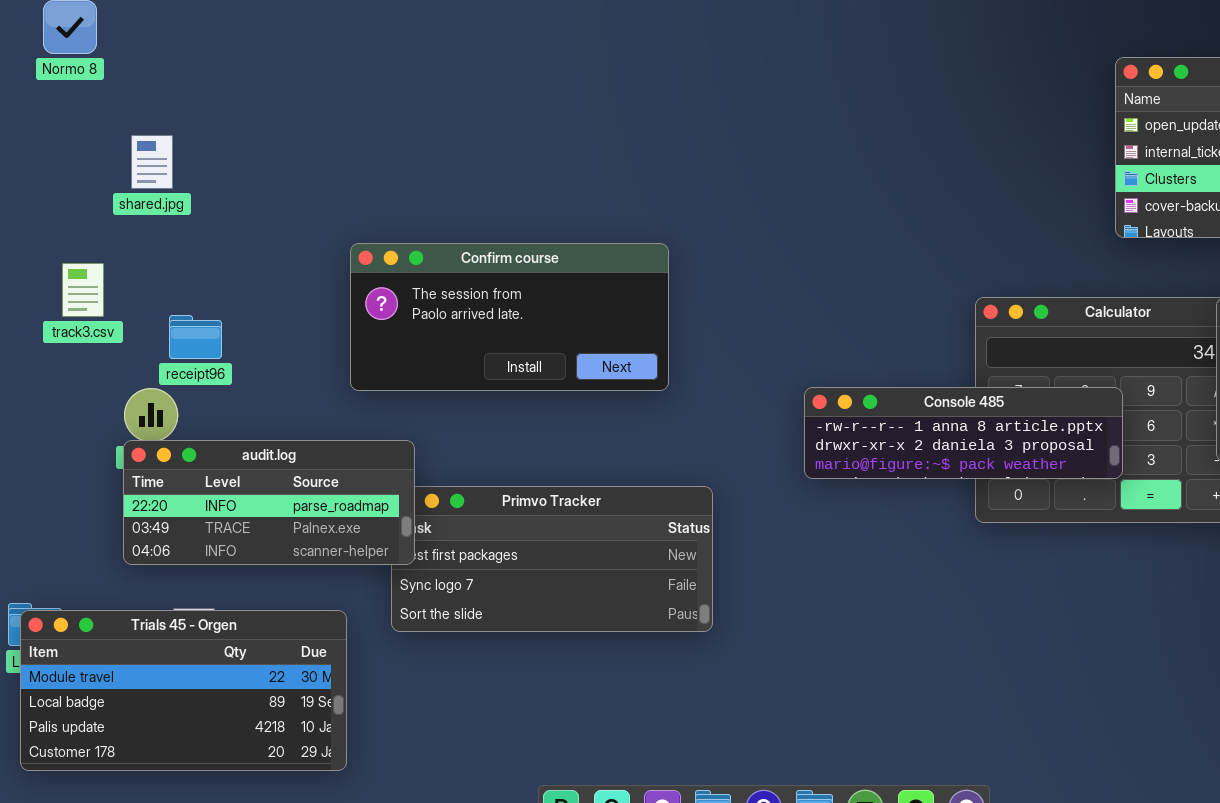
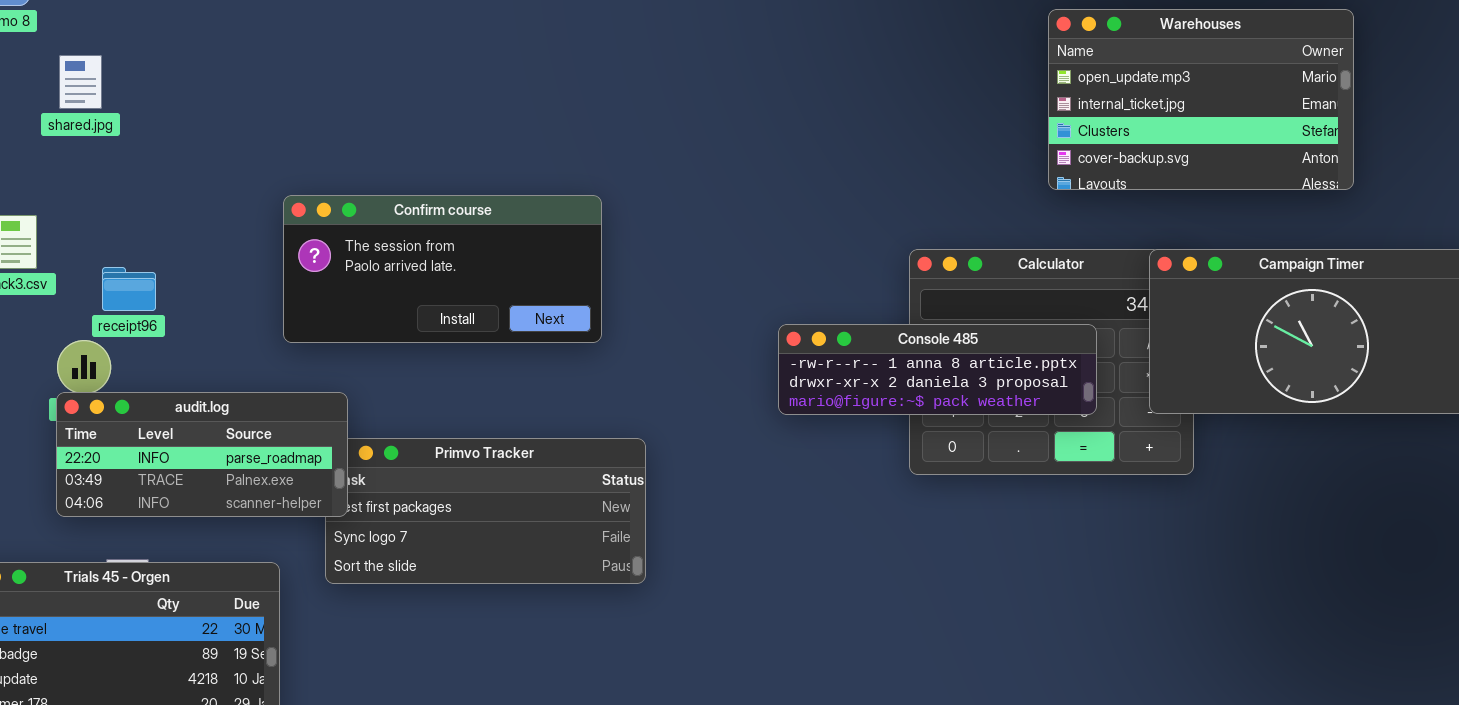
shared.jpg: [131,135,173,189] -> [59,55,102,109], moved
Console 485: [804,387,1123,479] -> [778,324,1097,415], moved

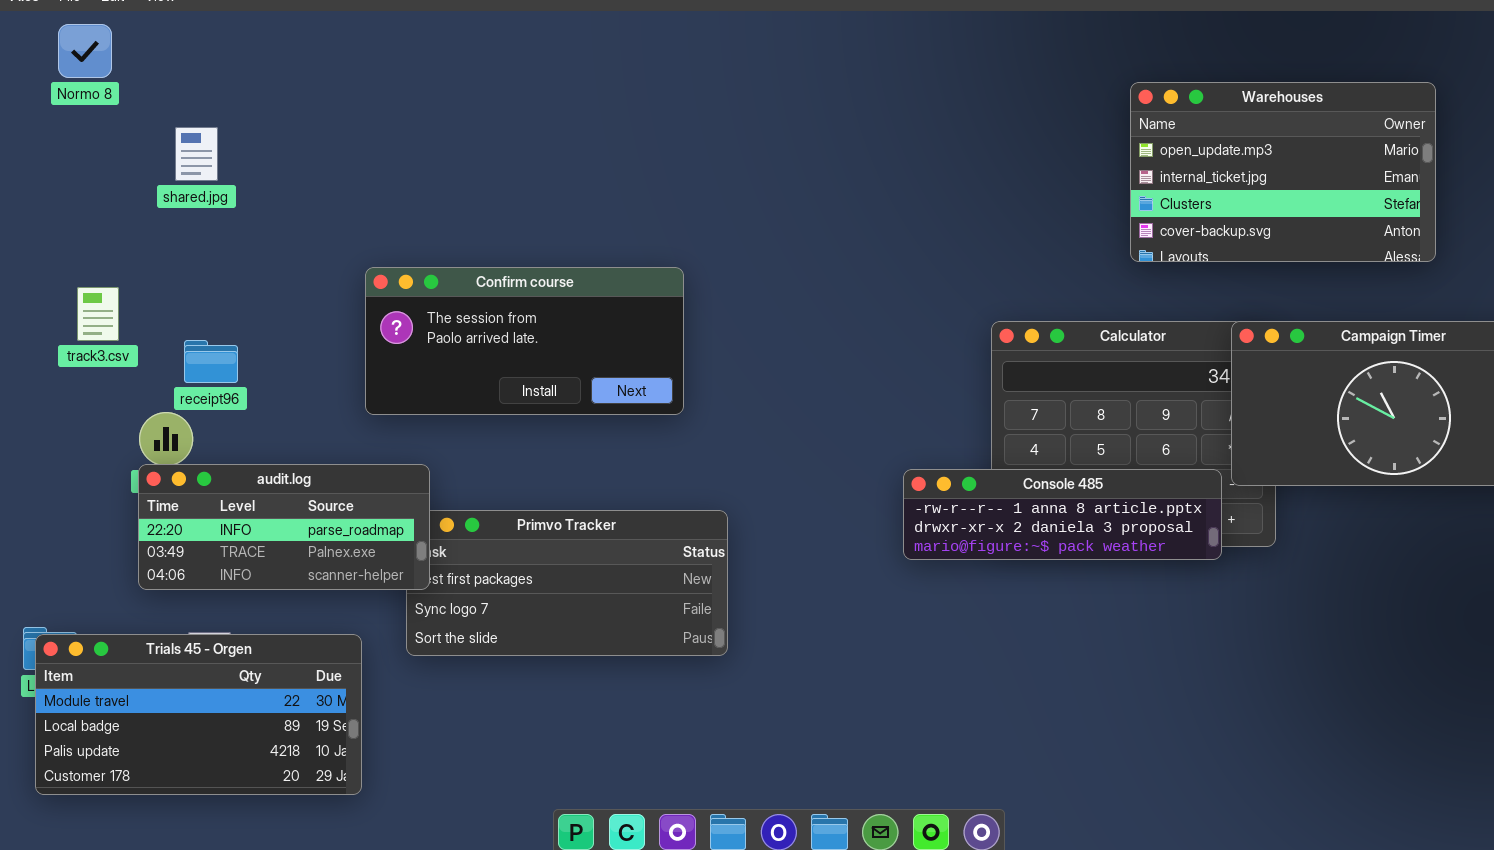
shared.jpg: [59,55,102,109] -> [175,127,218,181], moved
Console 485: [778,324,1097,415] -> [903,469,1222,560], moved

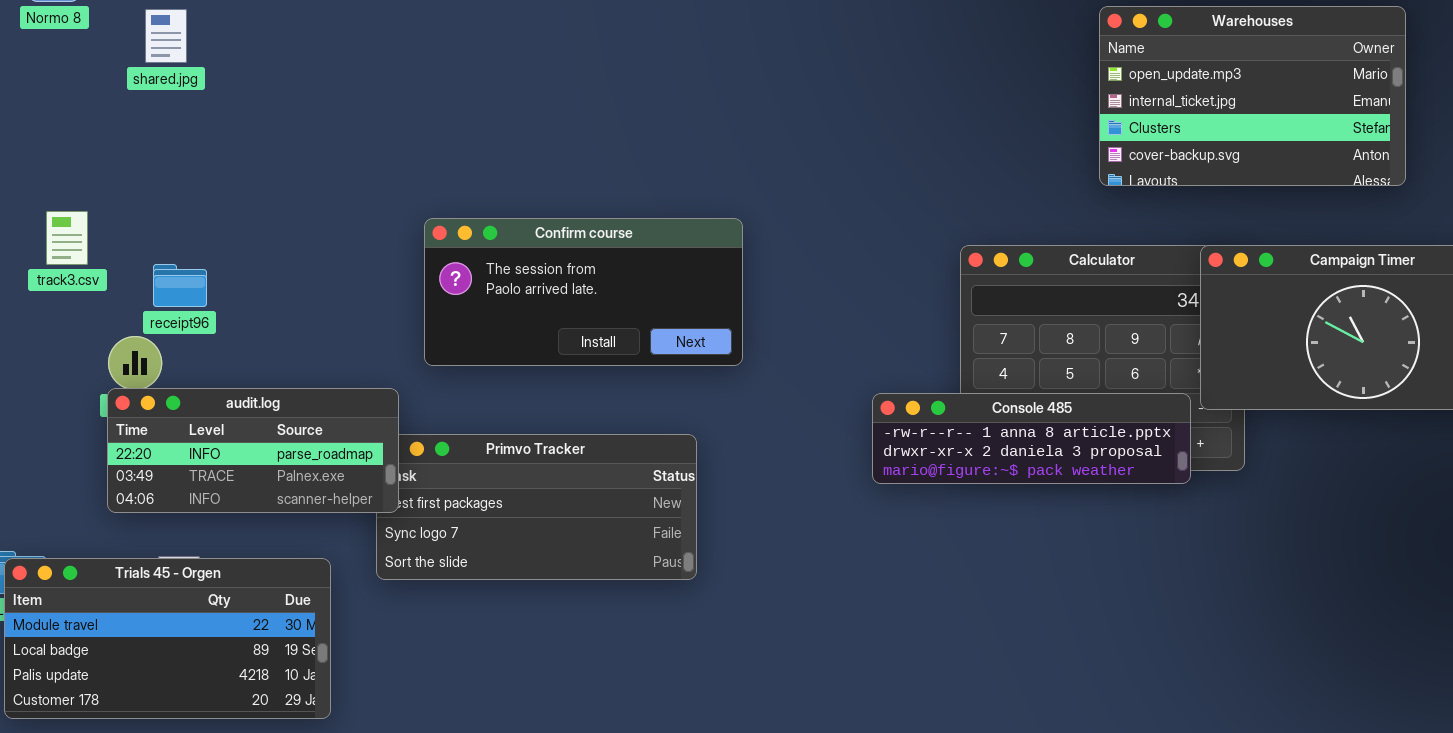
shared.jpg: [175,127,218,181] -> [145,9,187,63], moved
Confirm course: [365,267,684,415] -> [424,218,743,366], moved

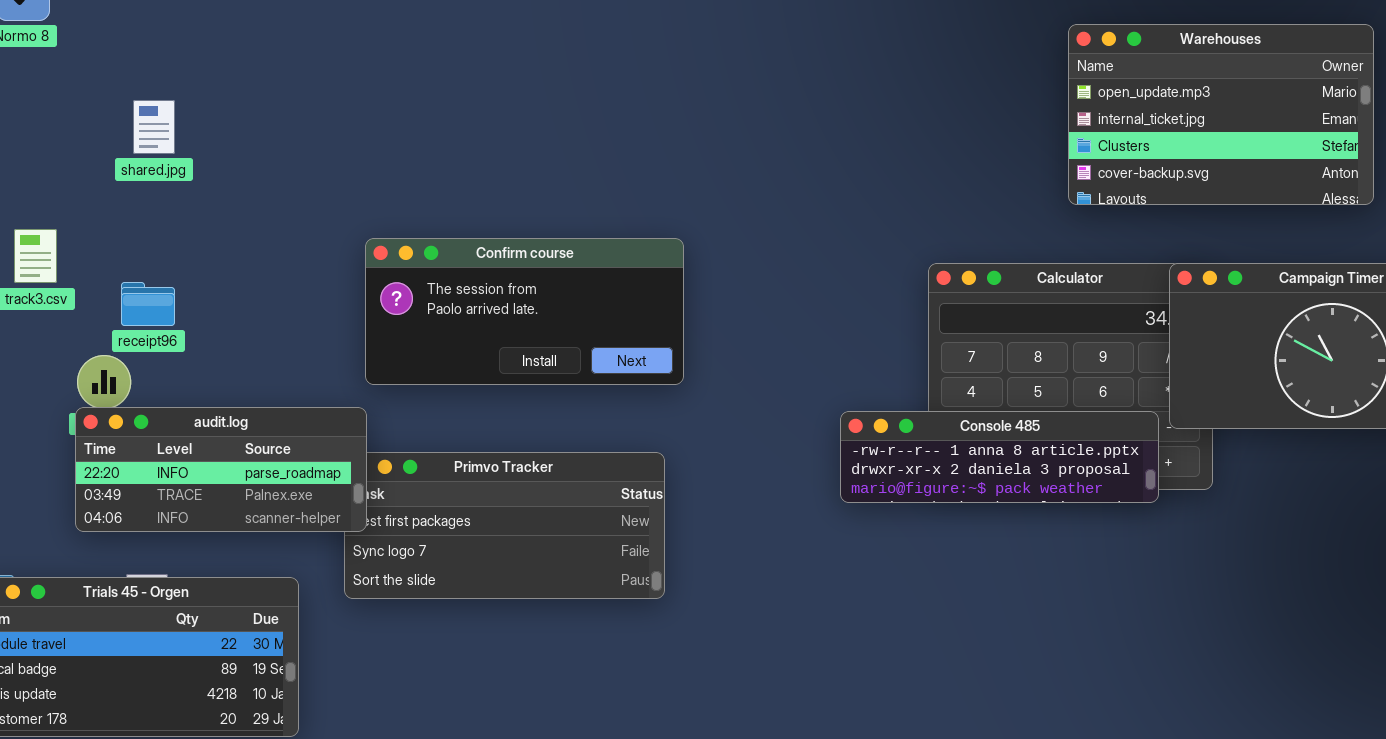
shared.jpg: [145,9,187,63] -> [133,100,175,154], moved
Confirm course: [424,218,743,366] -> [365,238,684,385], moved

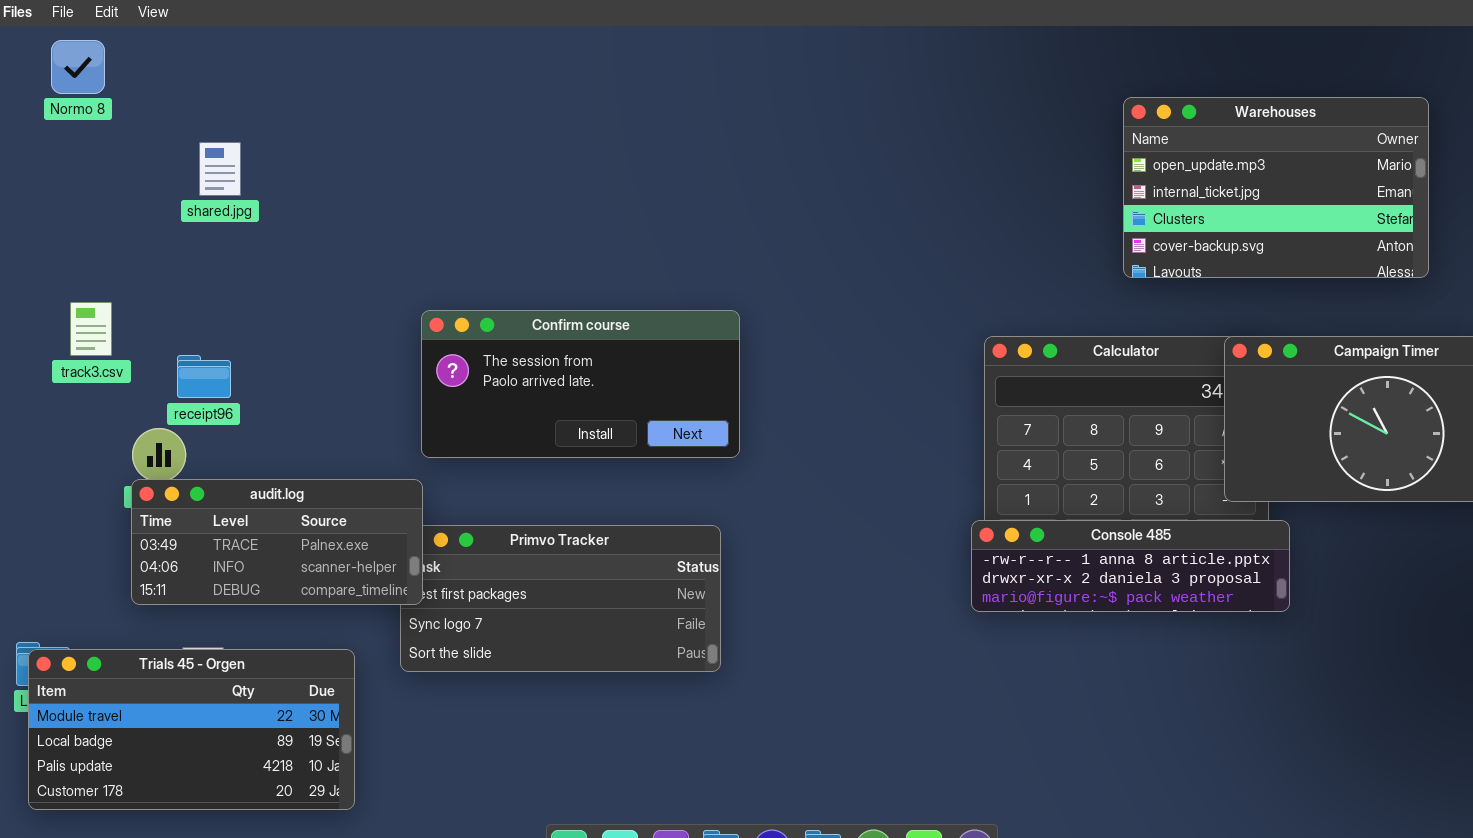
shared.jpg: [133,100,175,154] -> [199,142,241,196], moved
audit.log: [75,407,367,532] -> [131,479,423,605], scrolled down 1 row
Console 485: [840,411,1159,503] -> [971,520,1290,612], moved

